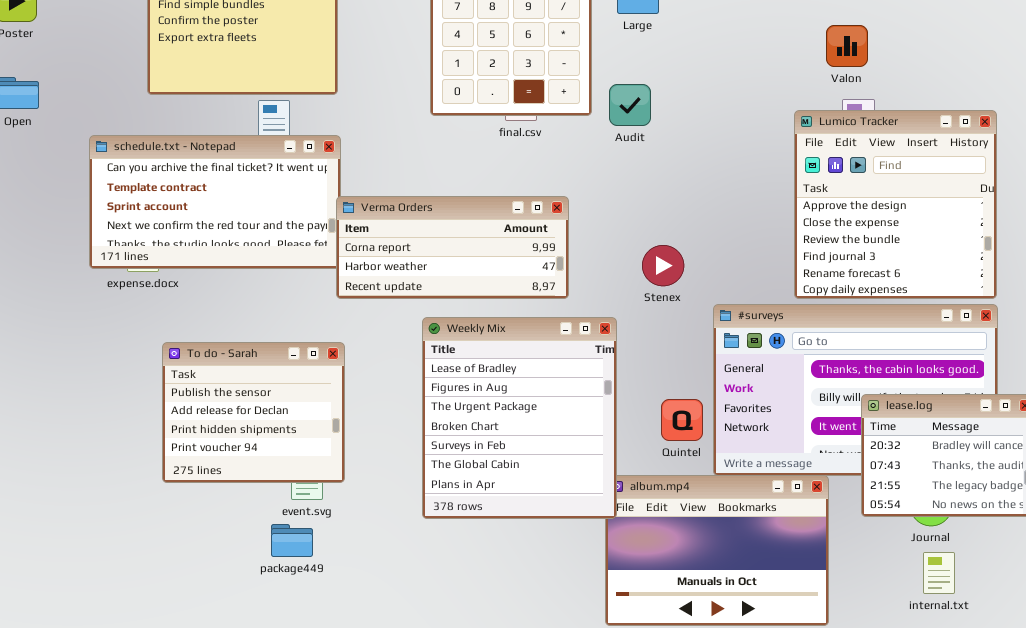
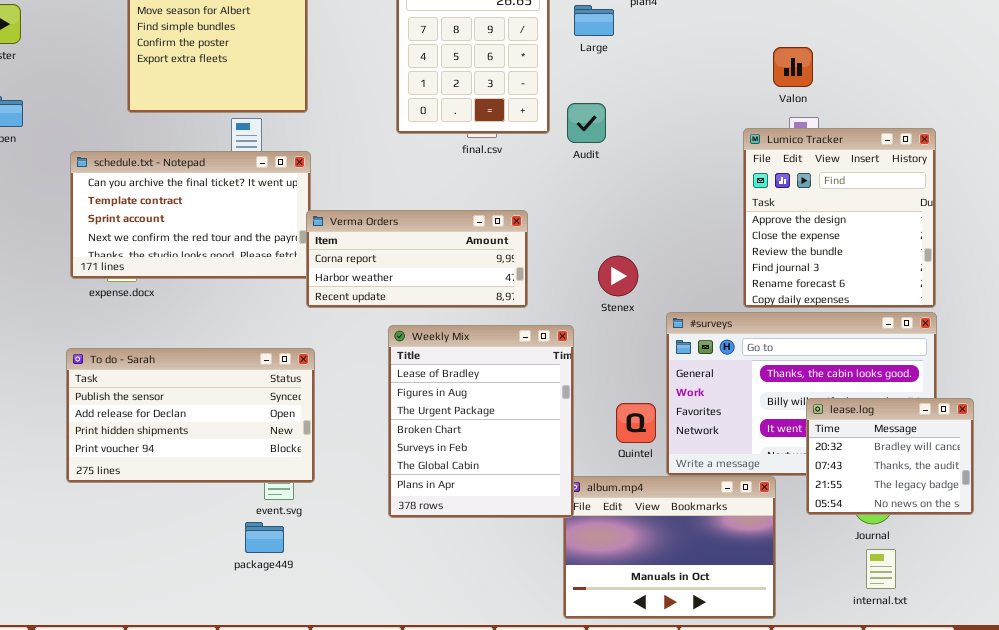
To do - Sarah: [162,342,345,483] -> [66,348,315,483], resized

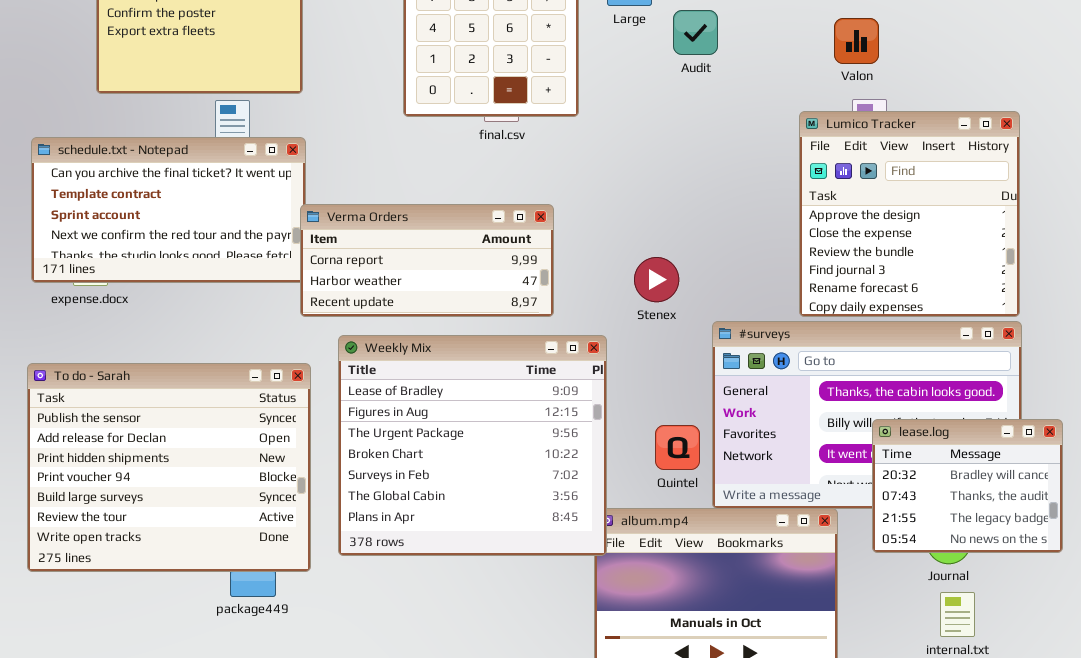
Audit: [567,103,606,143] -> [673,10,718,55], moved
Weekly Mix: [388,325,574,518] -> [338,335,607,556], resized
To do - Sarah: [66,348,315,483] -> [27,363,311,572], resized

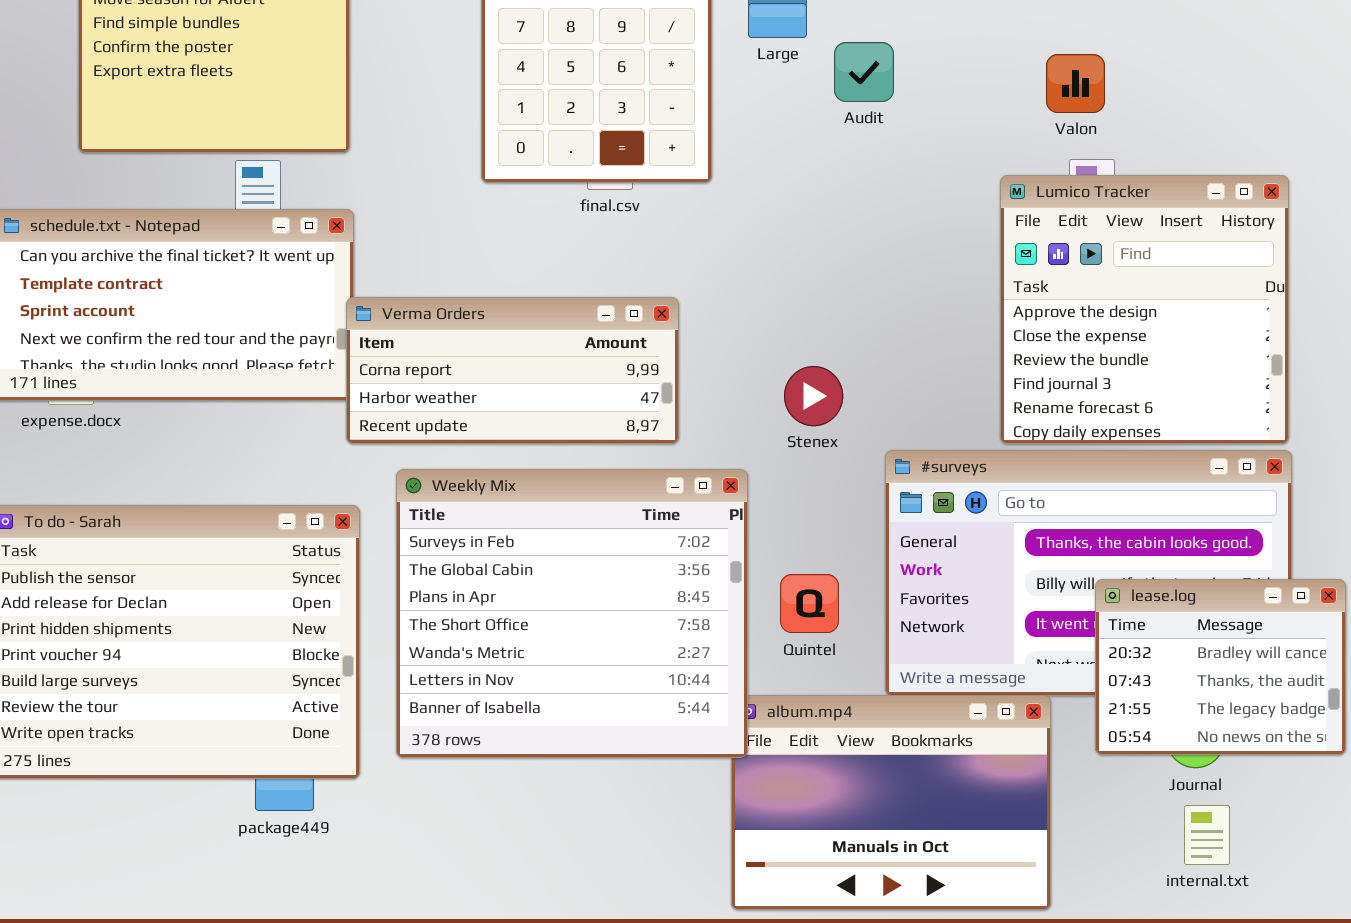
Weekly Mix: [338,335,607,556] -> [396,469,748,758], scrolled down 4 rows
Quintel: [655,425,700,470] -> [780,574,839,633], moved

